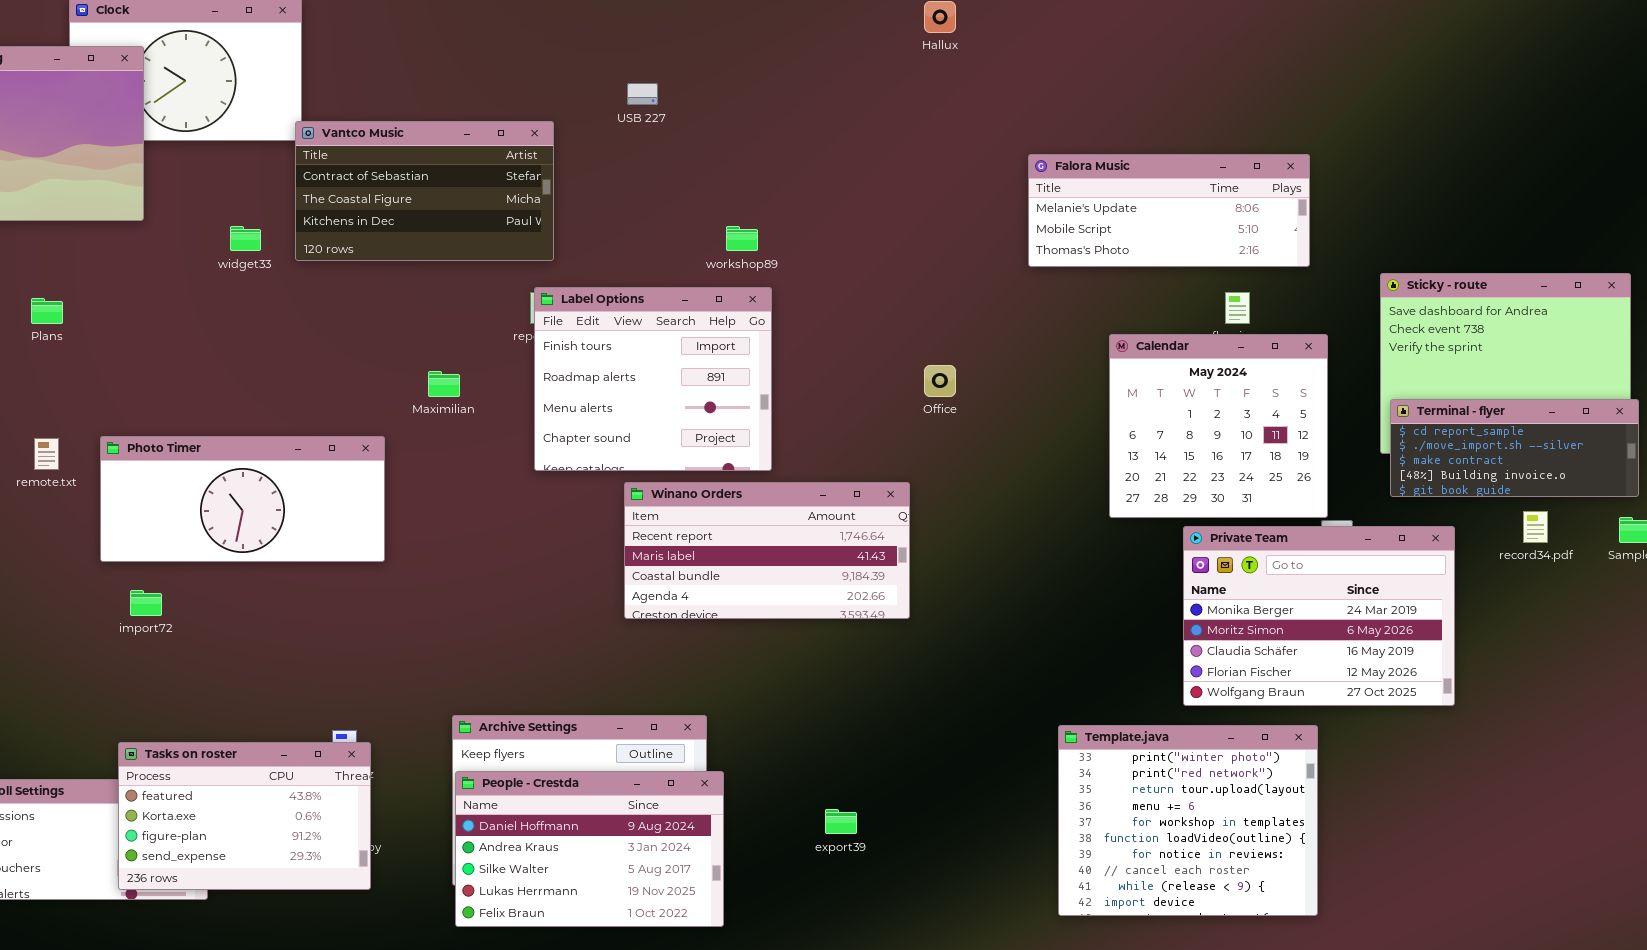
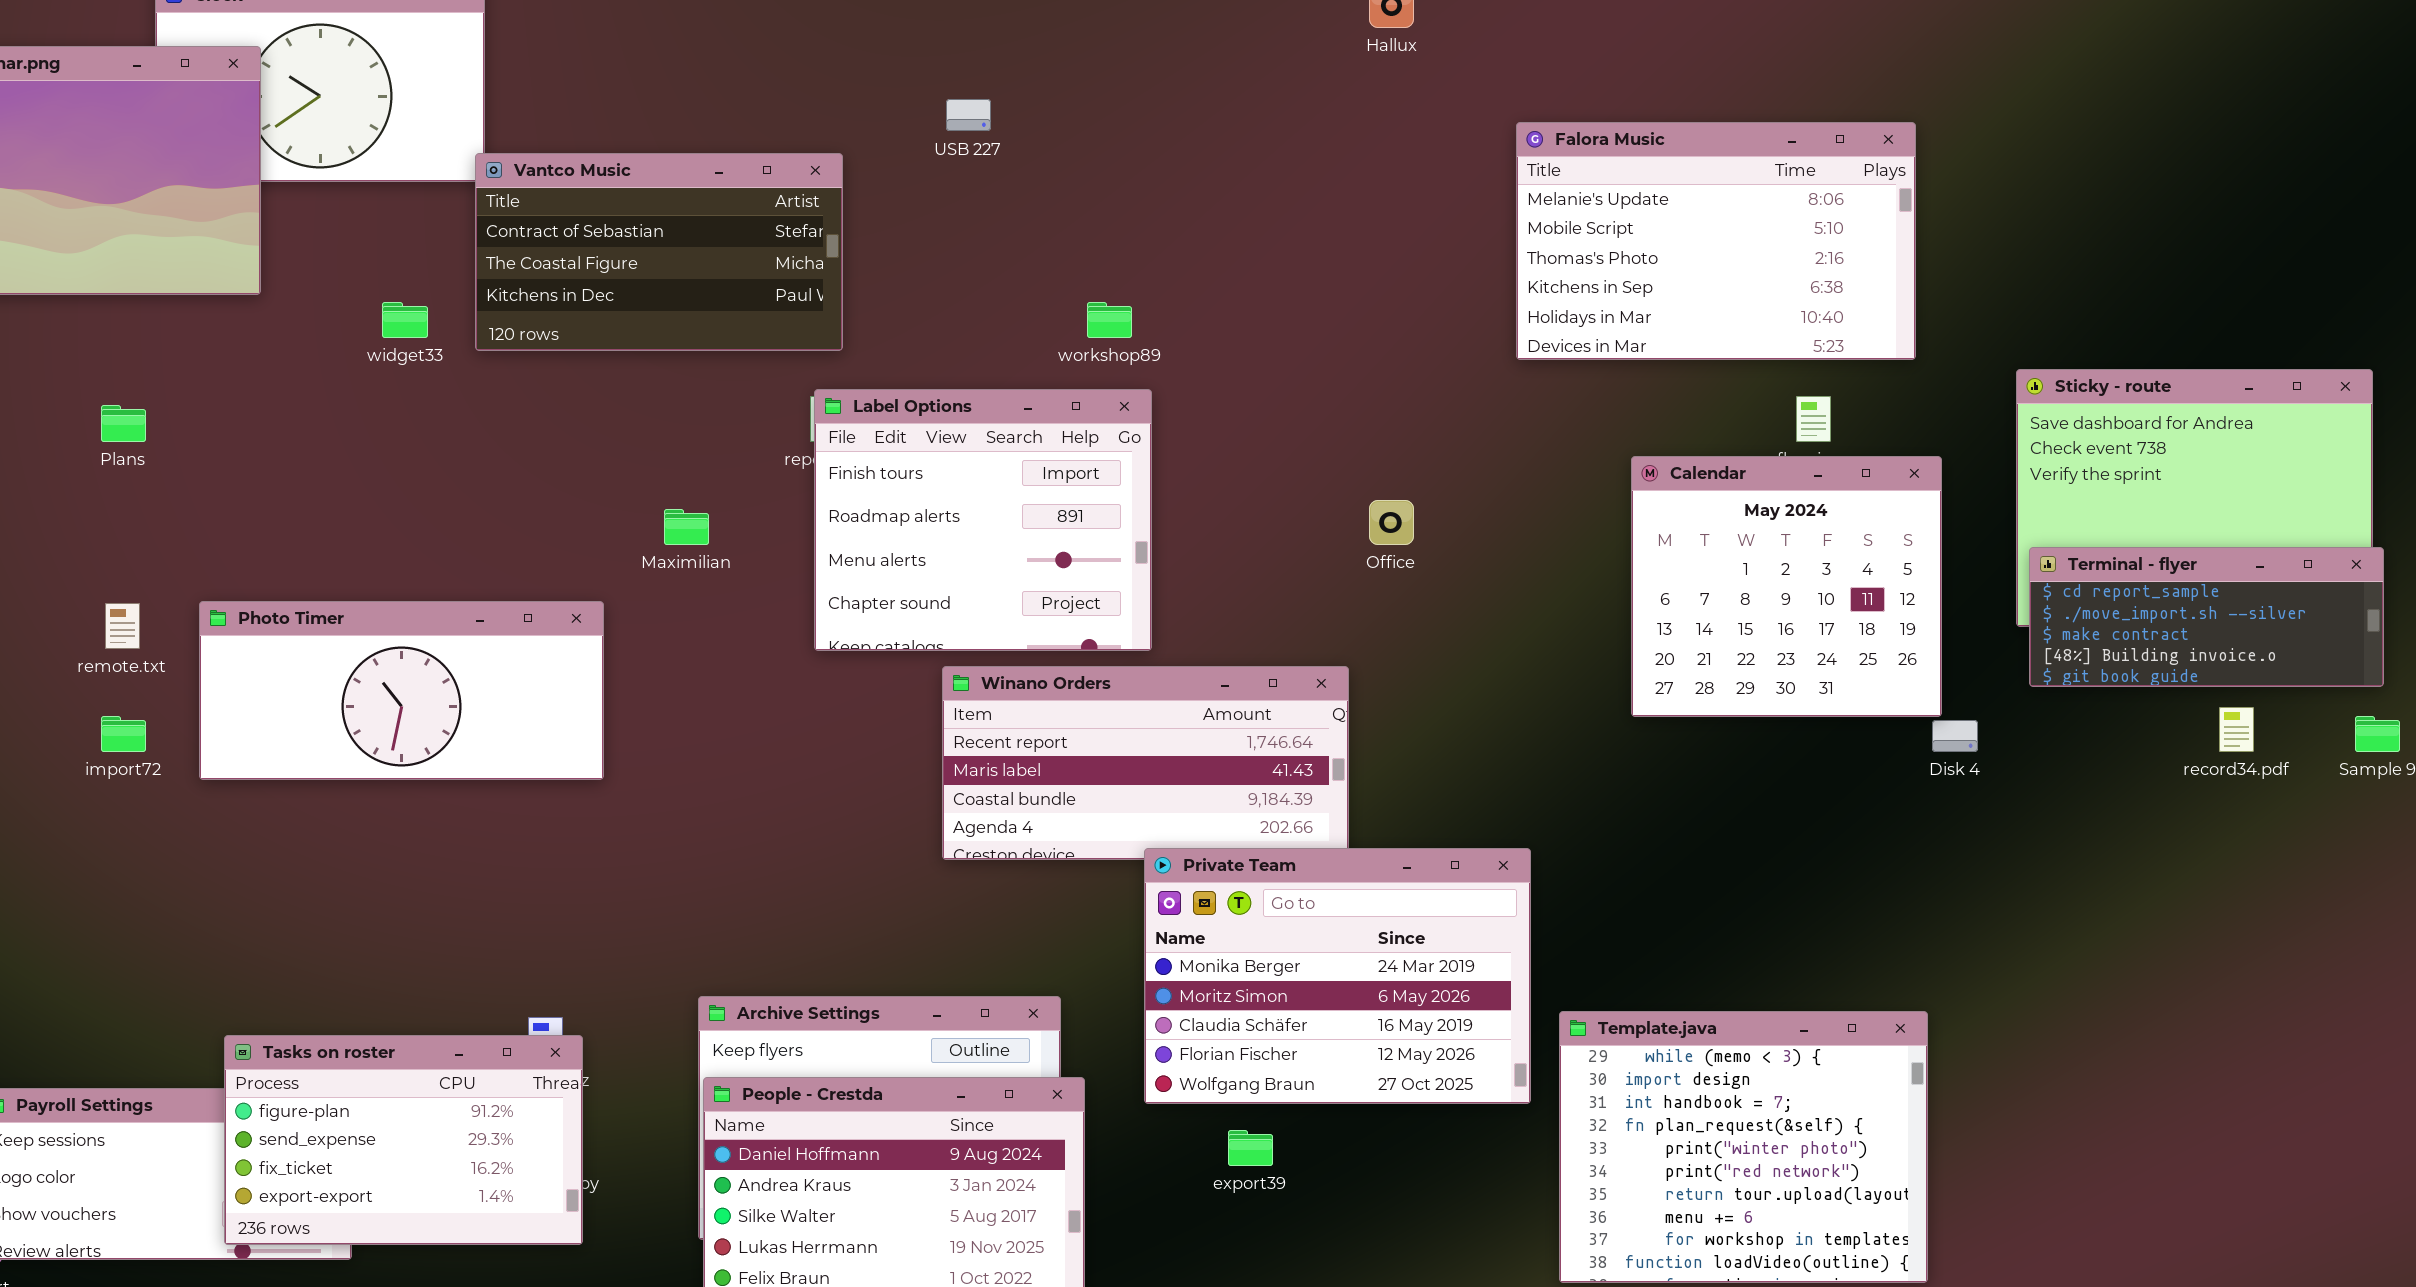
Falora Music: [1028,154,1310,267] -> [1516,122,1916,360], resized
Private Team: [1183,526,1455,706] -> [1144,848,1531,1104], moved
import72: [130,590,162,616] -> [101,716,146,752], moved
Template.java: [1058,725,1318,916] -> [1559,1011,1928,1283], scrolled up 4 rows
Tasks on roster: [118,742,371,890] -> [224,1035,583,1245], scrolled down 2 rows

